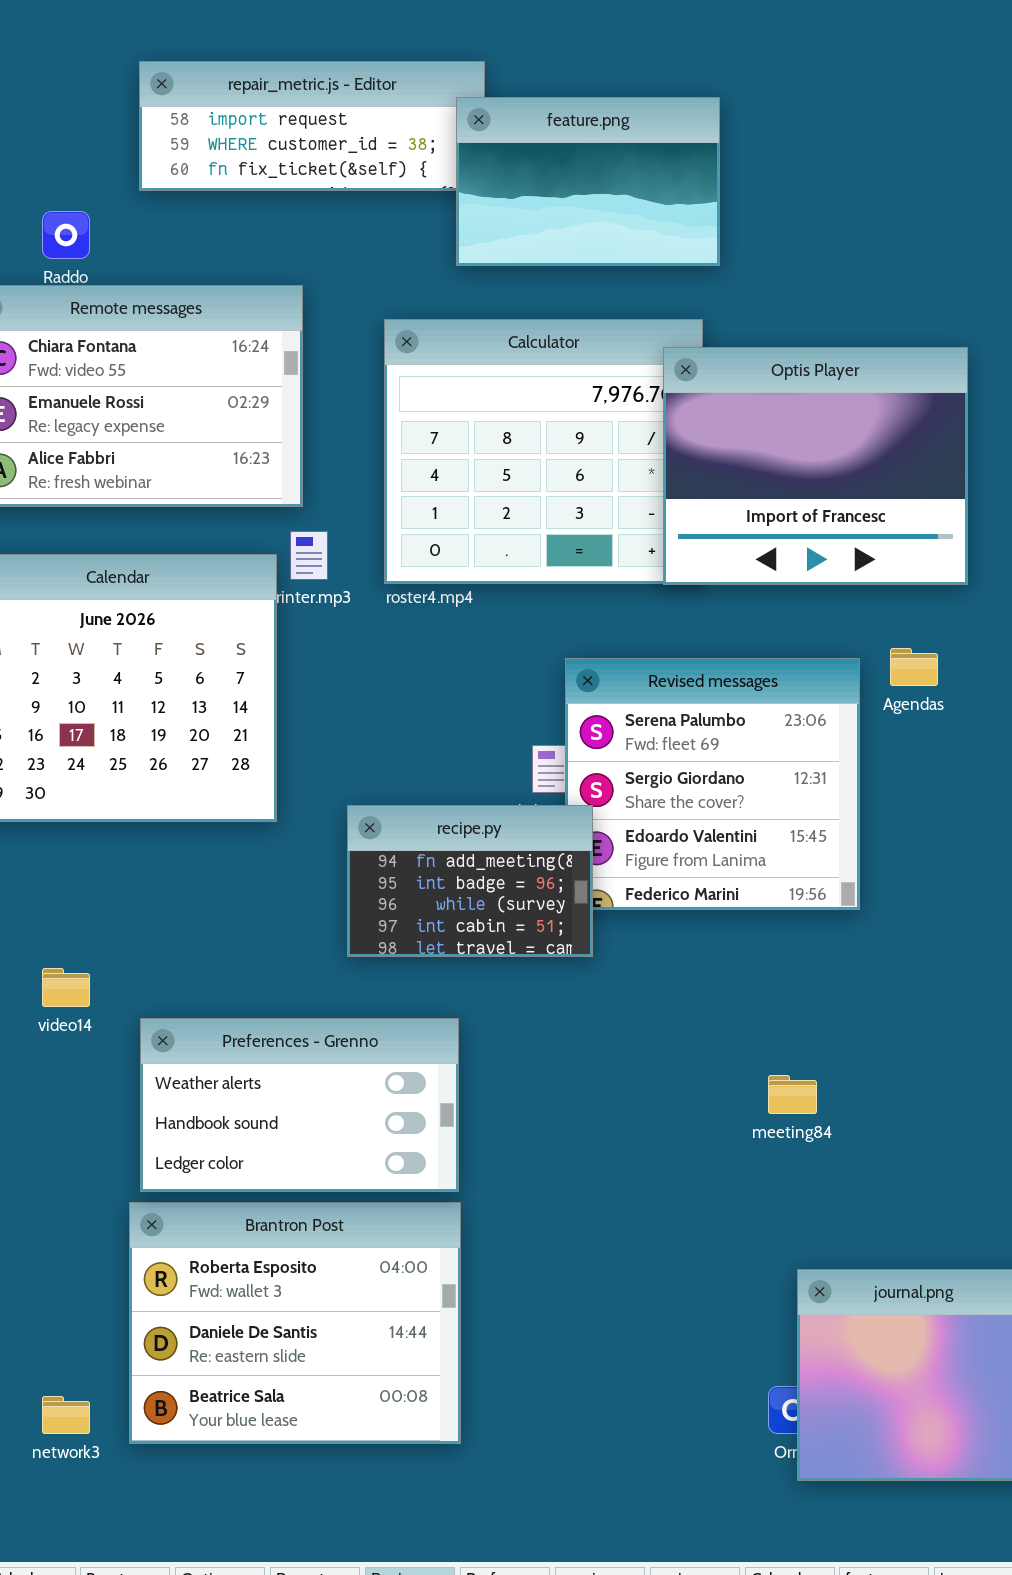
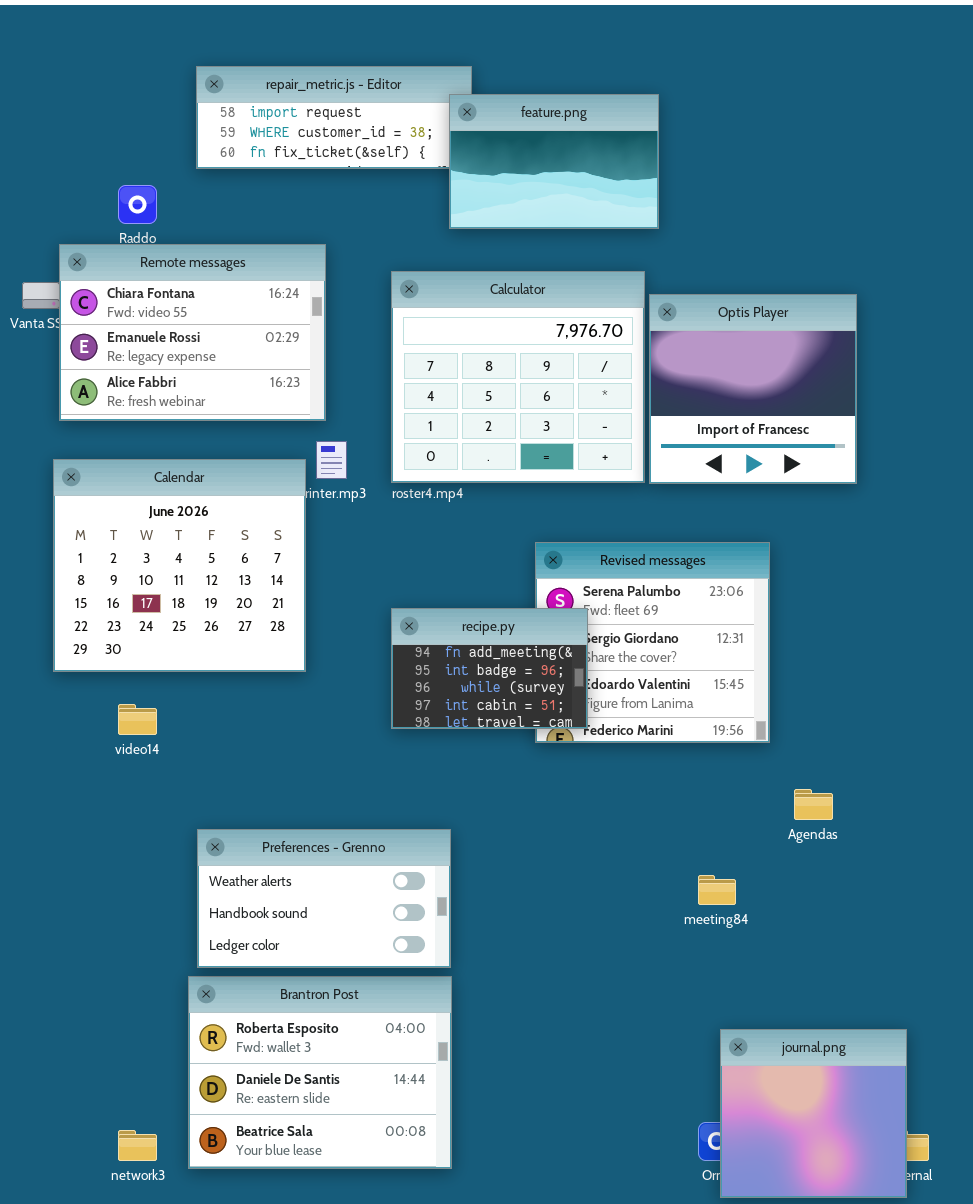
Optis Player: [663,347,968,585] -> [649,294,857,484], resized
Agendas: [890,648,938,686] -> [794,789,833,820], moved
recipe.py: [347,805,593,957] -> [391,608,588,729], moved
video14: [42,968,90,1007] -> [118,704,157,735], moved

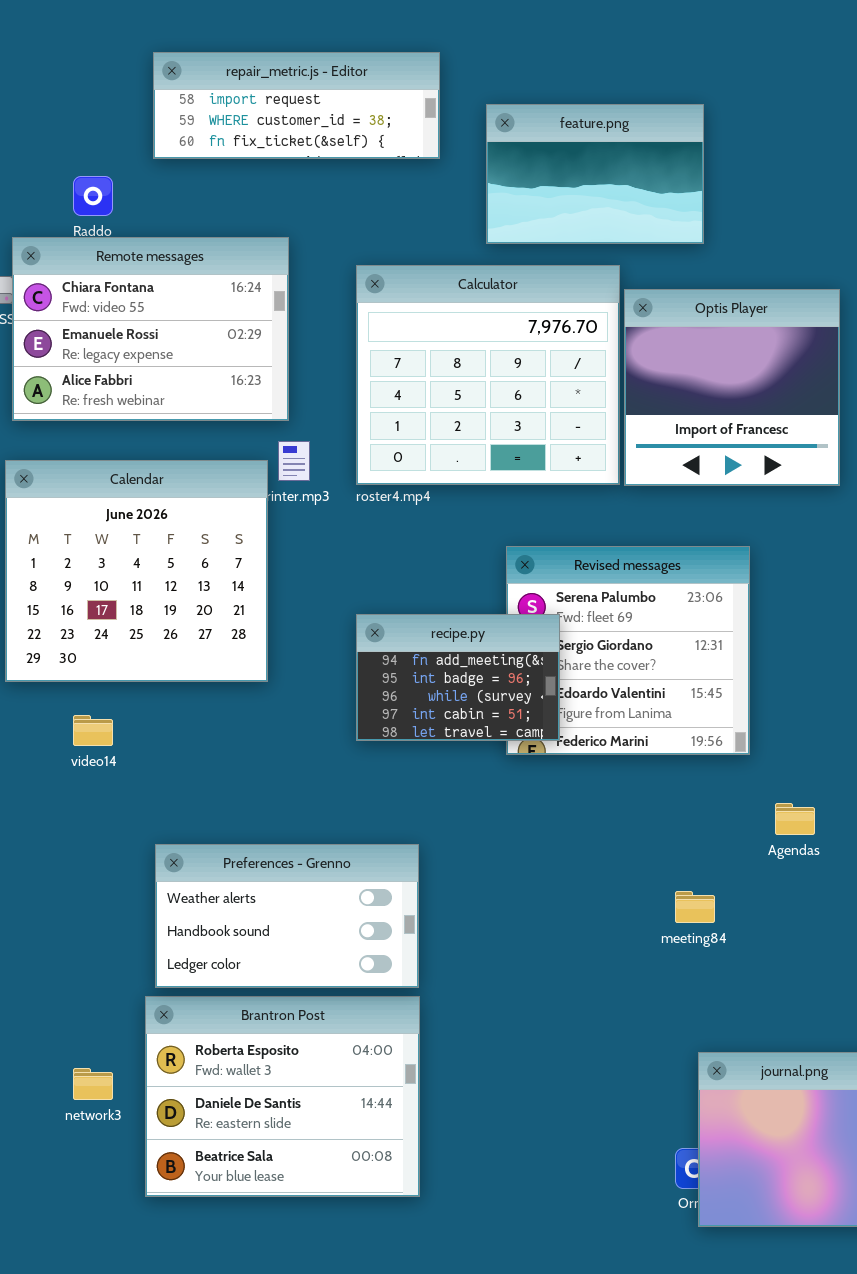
feature.png: [449,94,659,229] -> [486,104,704,244], moved
network3: [118,1130,157,1161] -> [73,1068,113,1100], moved

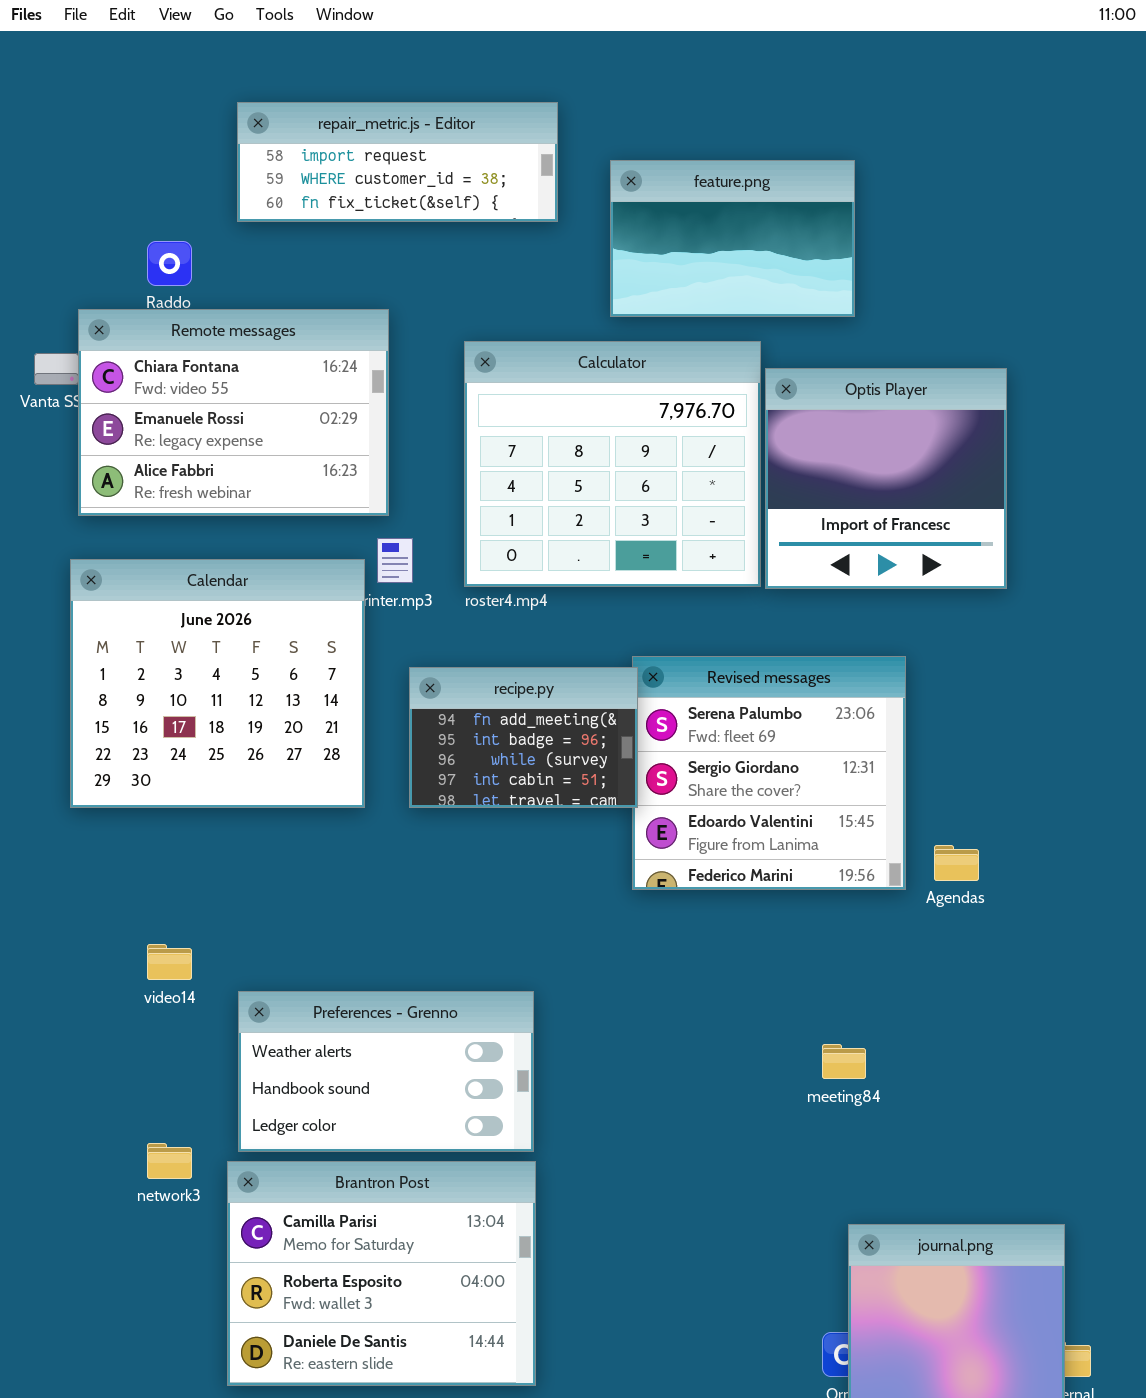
recipe.py: [356,614,560,741] -> [409,667,638,808], moved
video14: [73,715,113,746] -> [147,944,192,980], moved
Agendas: [775,803,815,835] -> [934,845,979,881], moved
Brantron Post: [145,996,420,1197] -> [227,1161,536,1386], scrolled up 1 row
network3: [73,1068,113,1100] -> [147,1143,192,1179], moved

